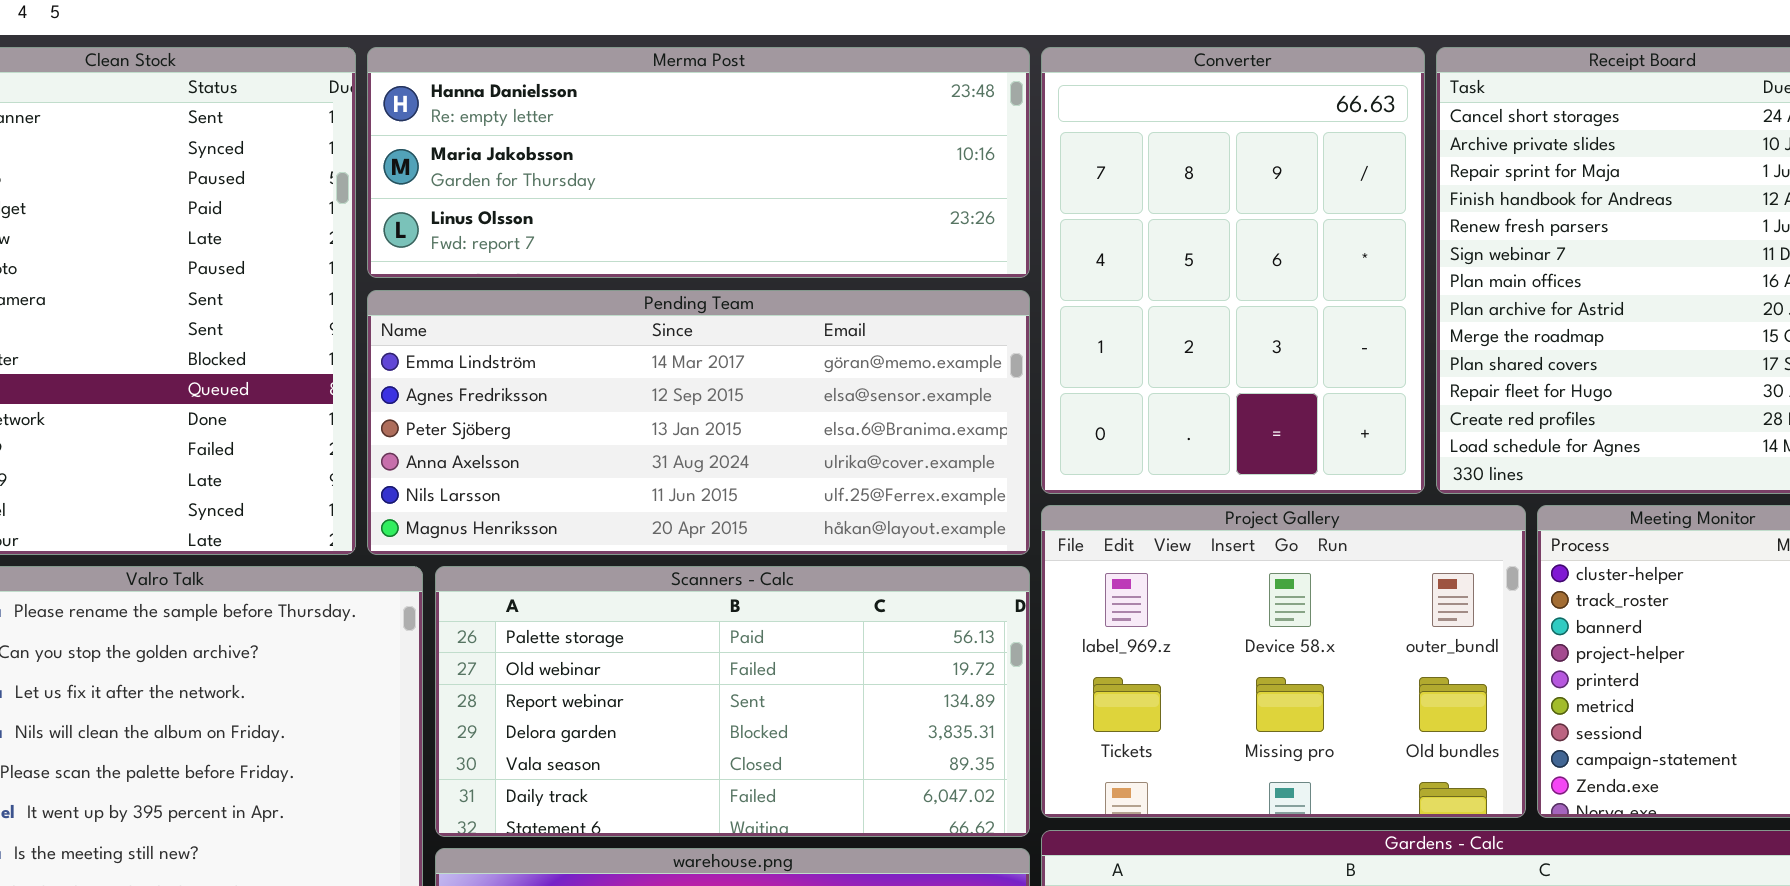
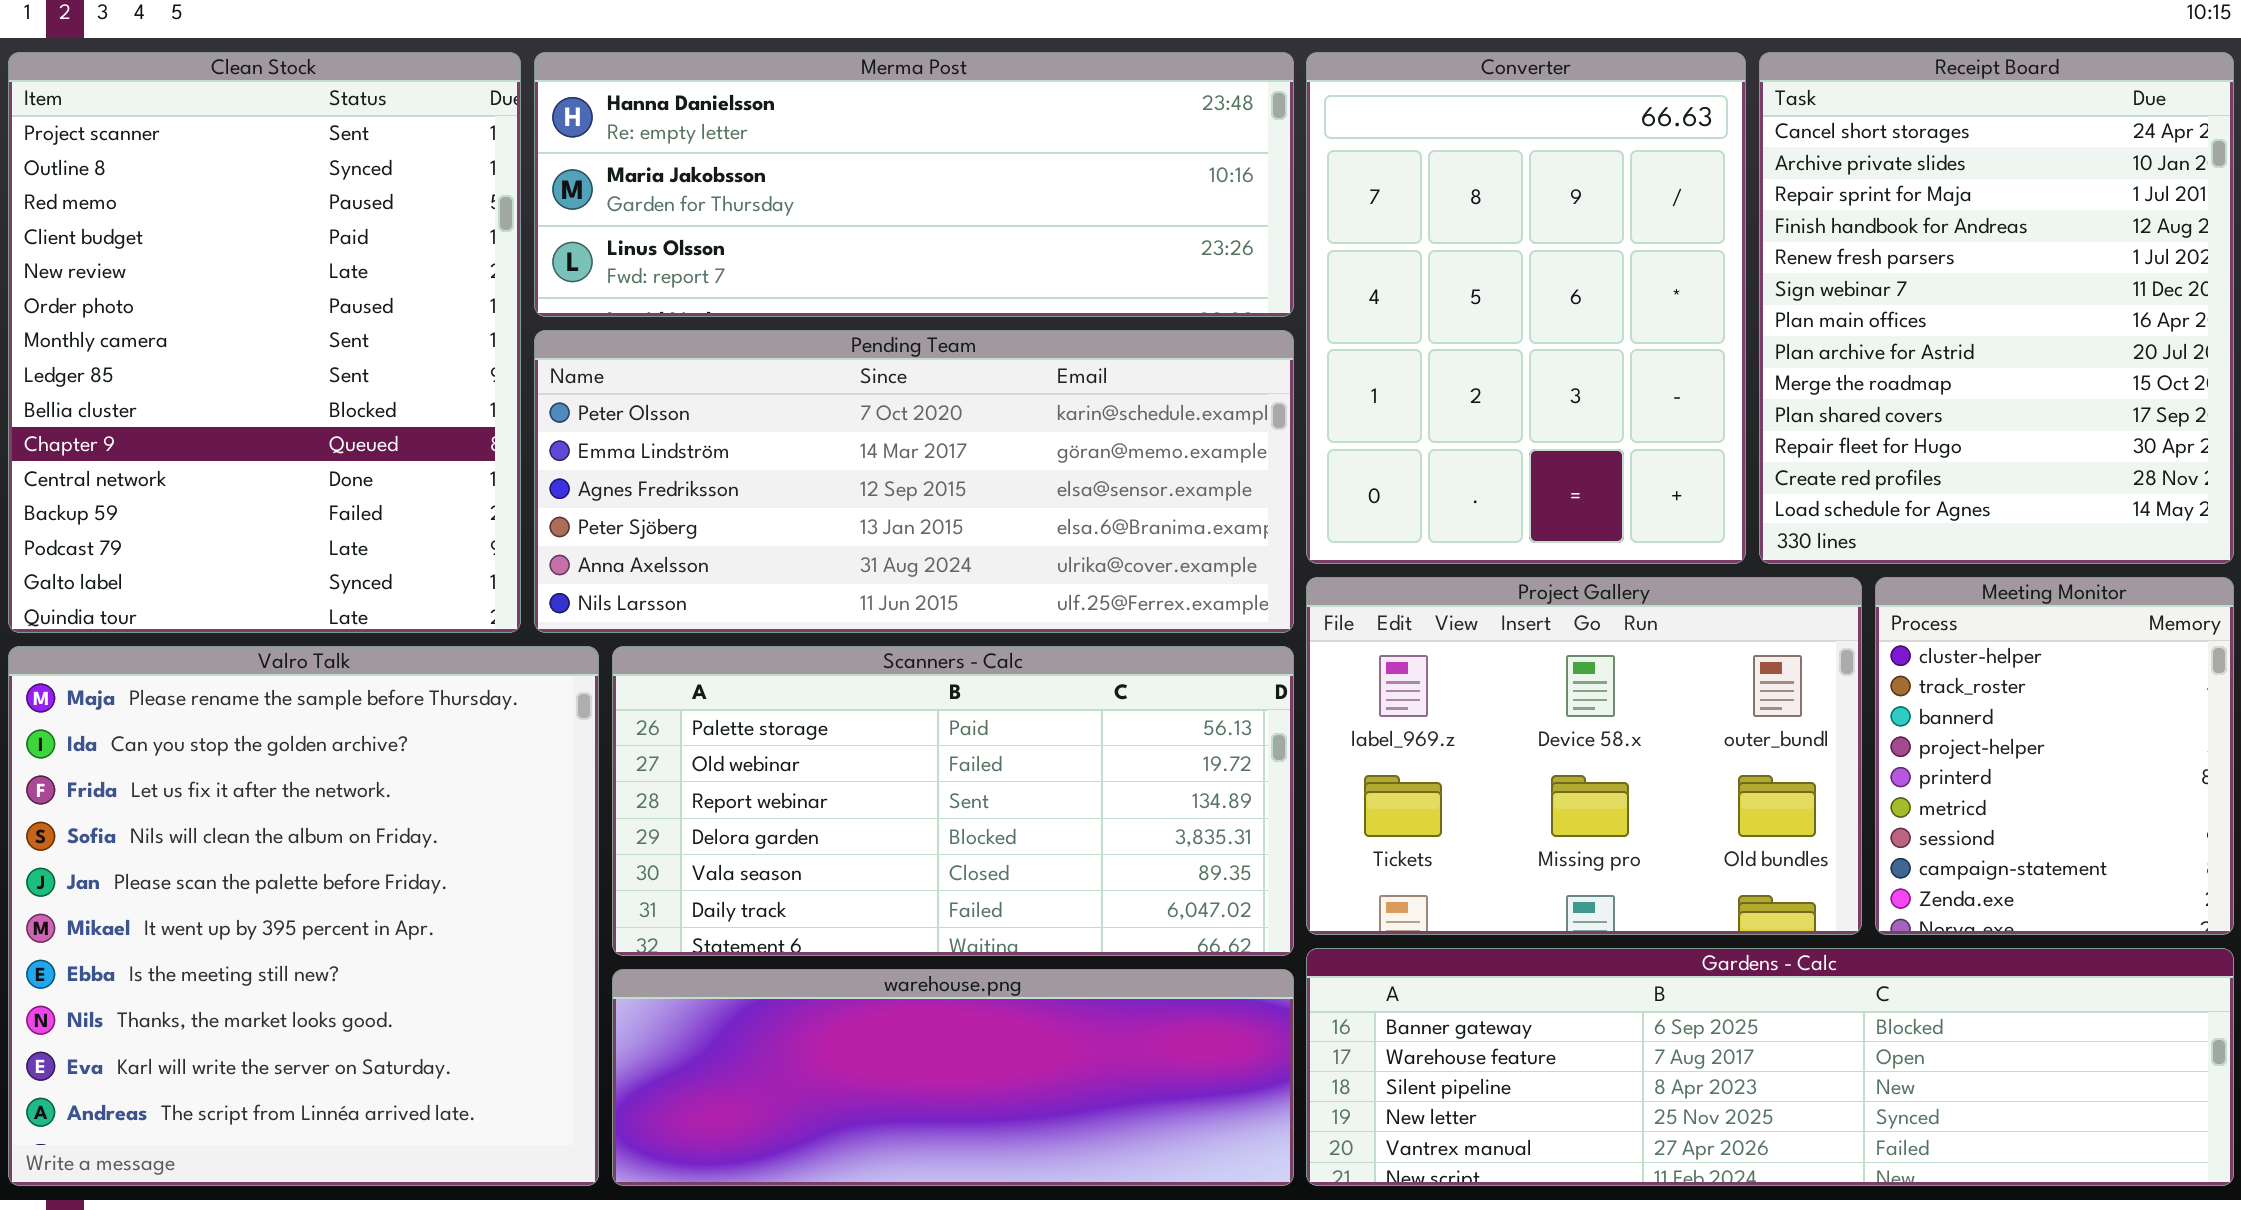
Pending Team: [367,290,1030,555] -> [534,330,1294,633], scrolled up 1 row

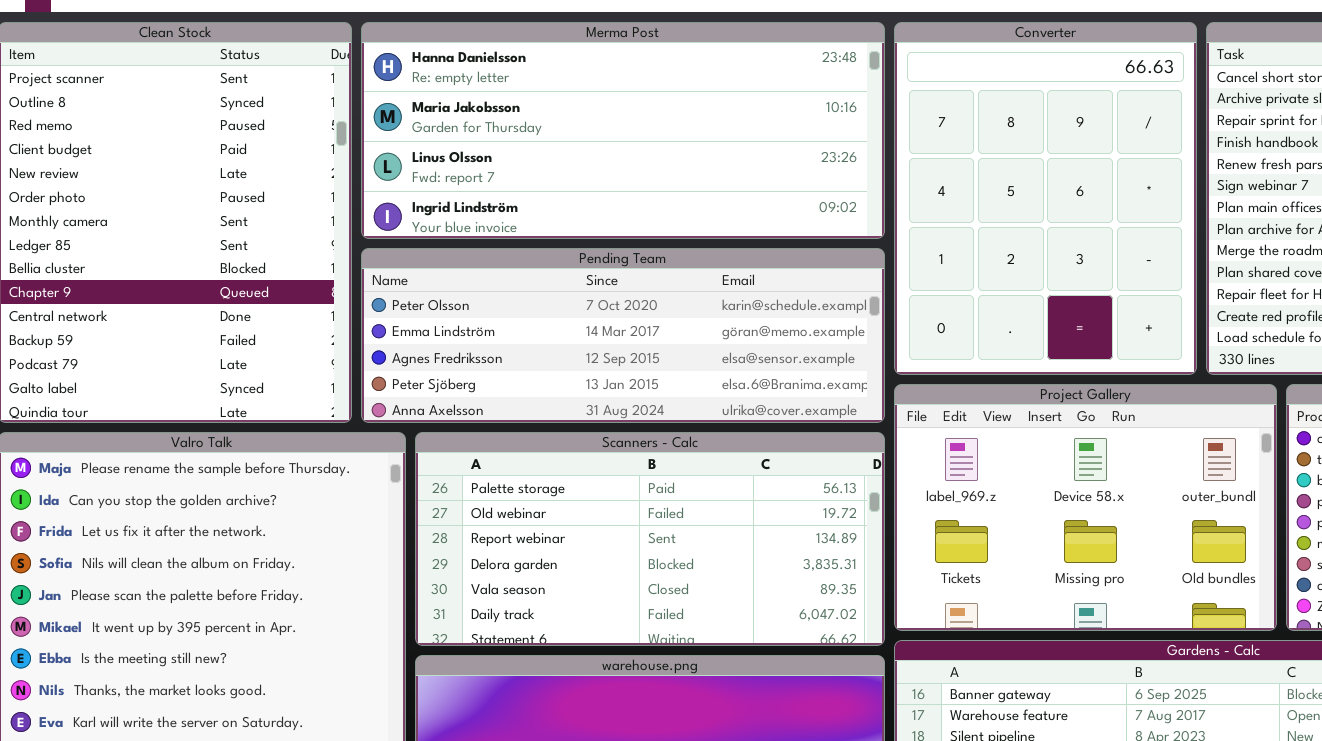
Merma Post: [534,52,1294,317] -> [361,22,885,239], resized
Pending Team: [534,330,1294,633] -> [361,248,885,423], resized

